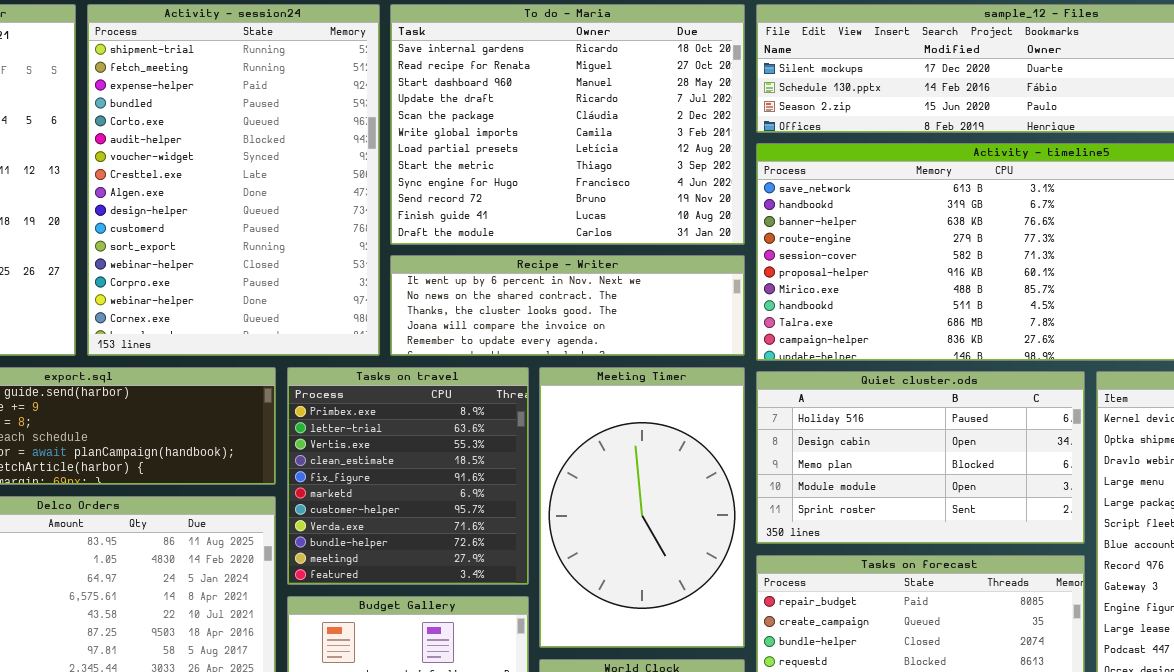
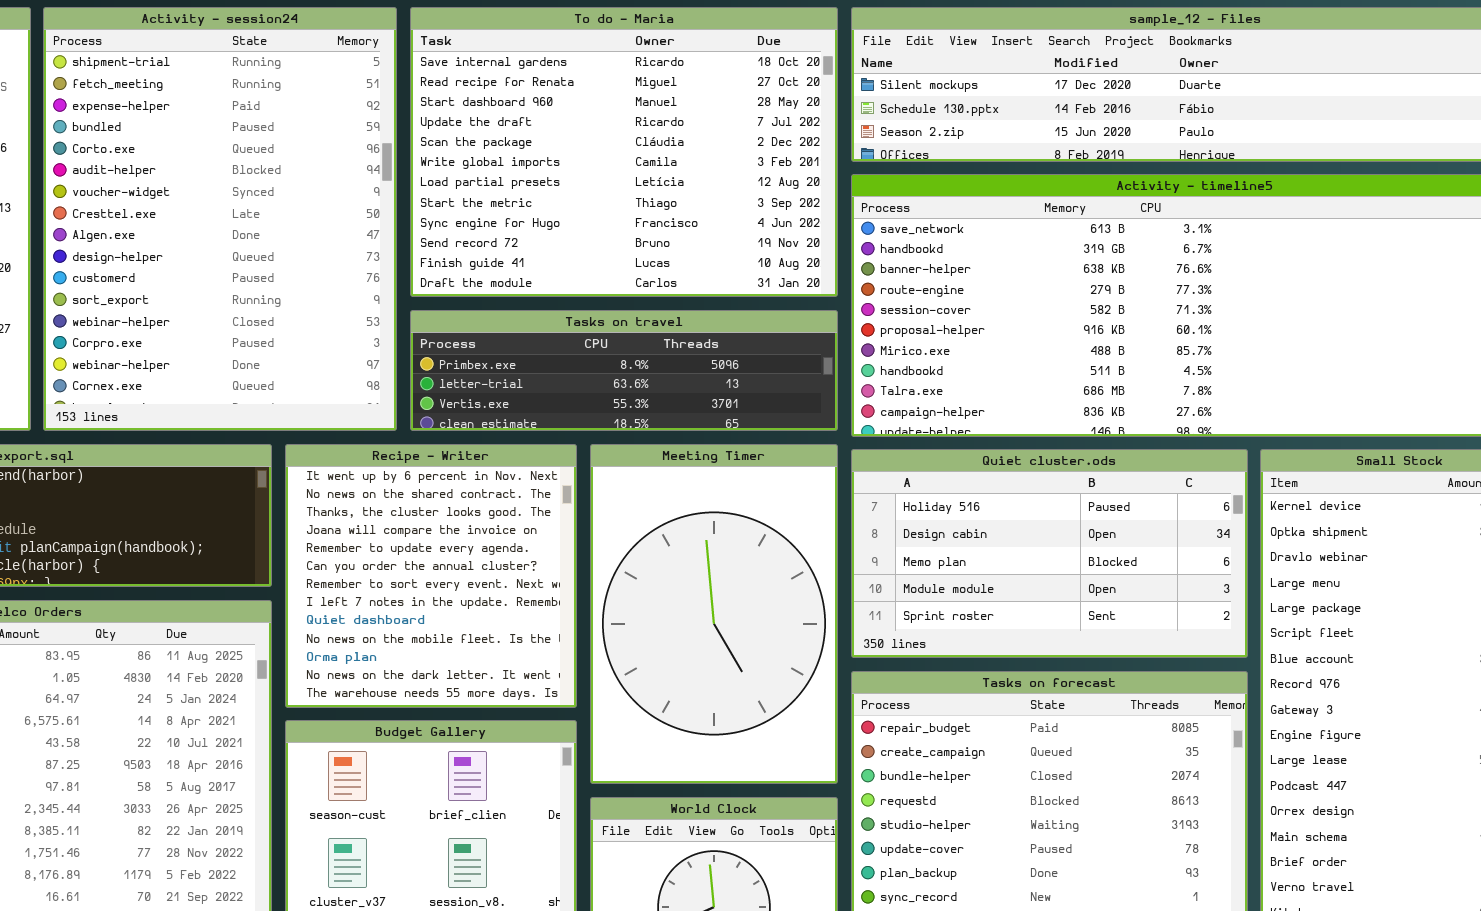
Recipe - Writer: [390,255,745,356] -> [285,444,577,708], moved, resized
Tasks on travel: [287,367,529,585] -> [410,310,838,431], moved, resized

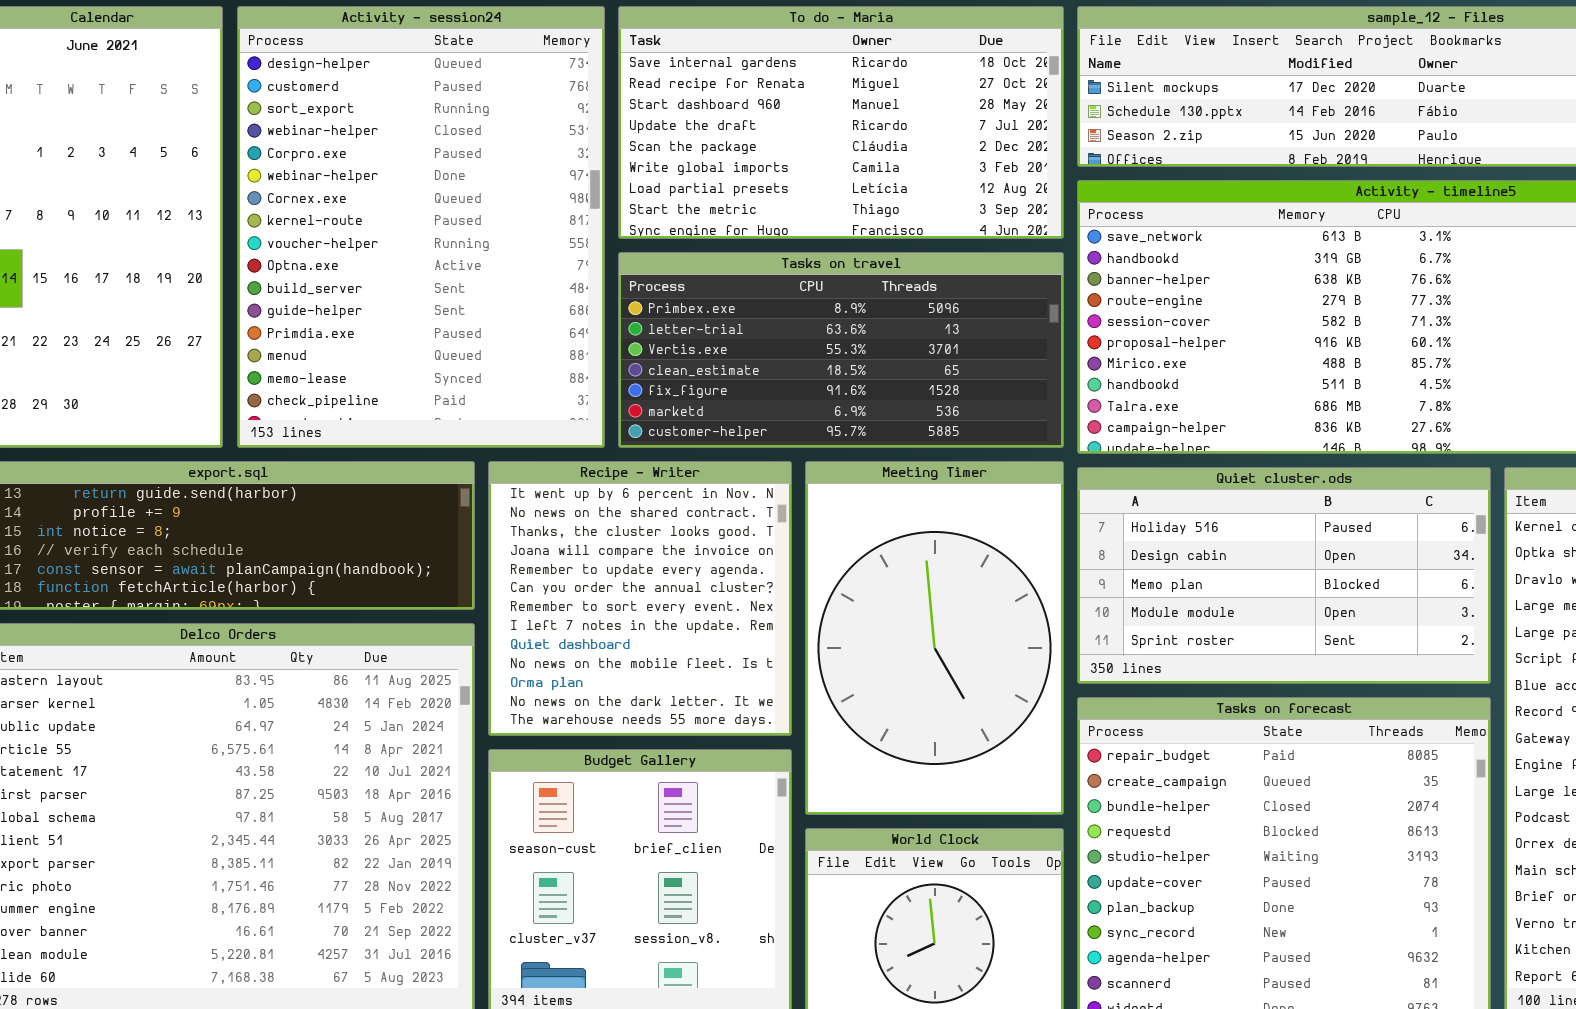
Activity - session24: [43,7,397,431] -> [237,6,605,448], scrolled down 9 rows
To do - Maria: [410,7,838,297] -> [618,6,1064,239], resized
Tasks on travel: [410,310,838,431] -> [618,252,1064,448], resized

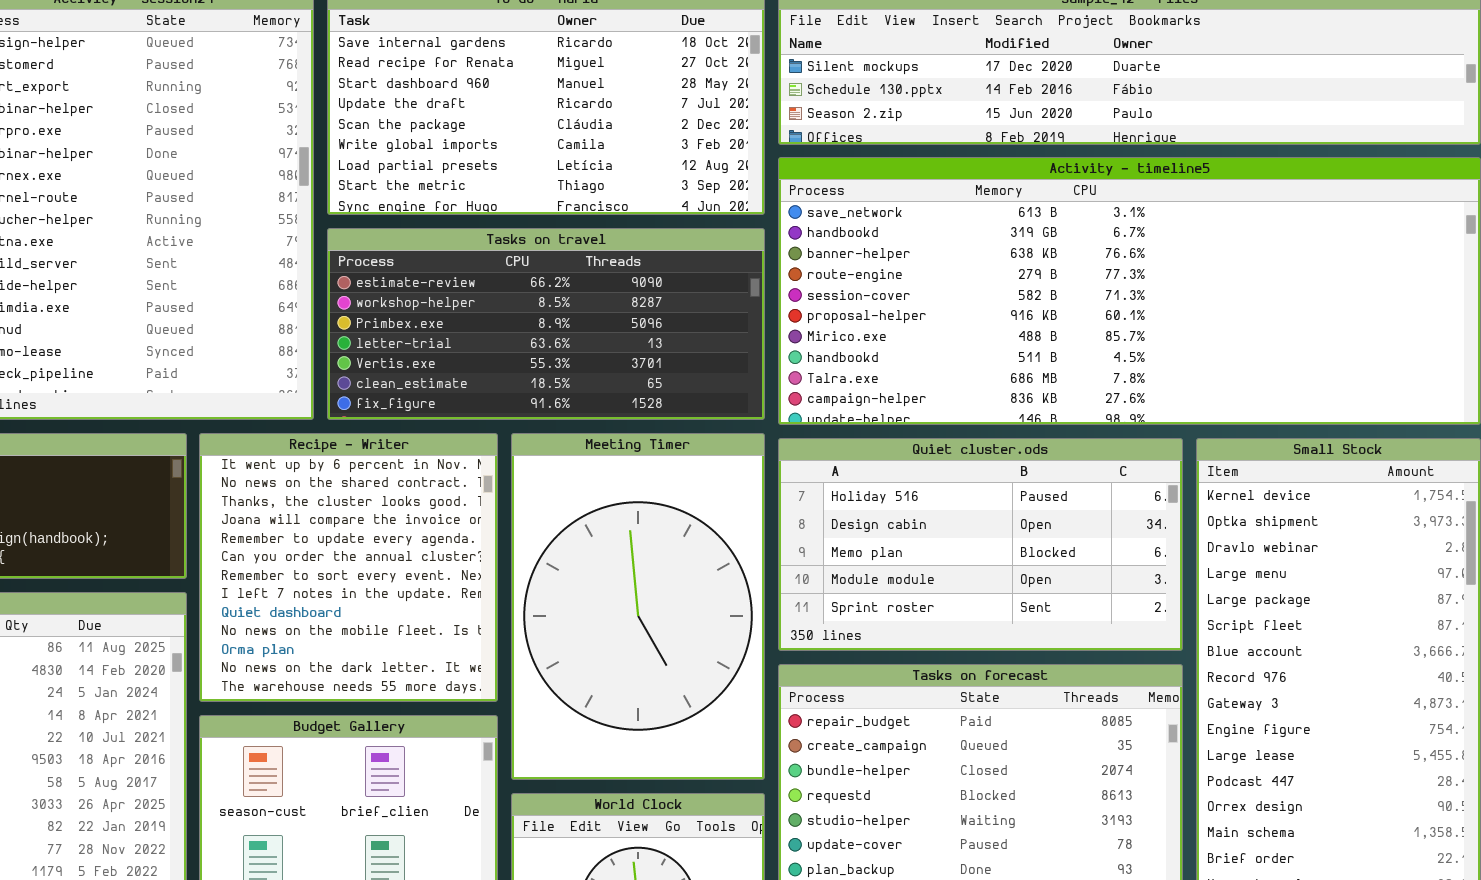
Tasks on travel: [618,252,1064,448] -> [327,228,765,420], scrolled up 2 rows

